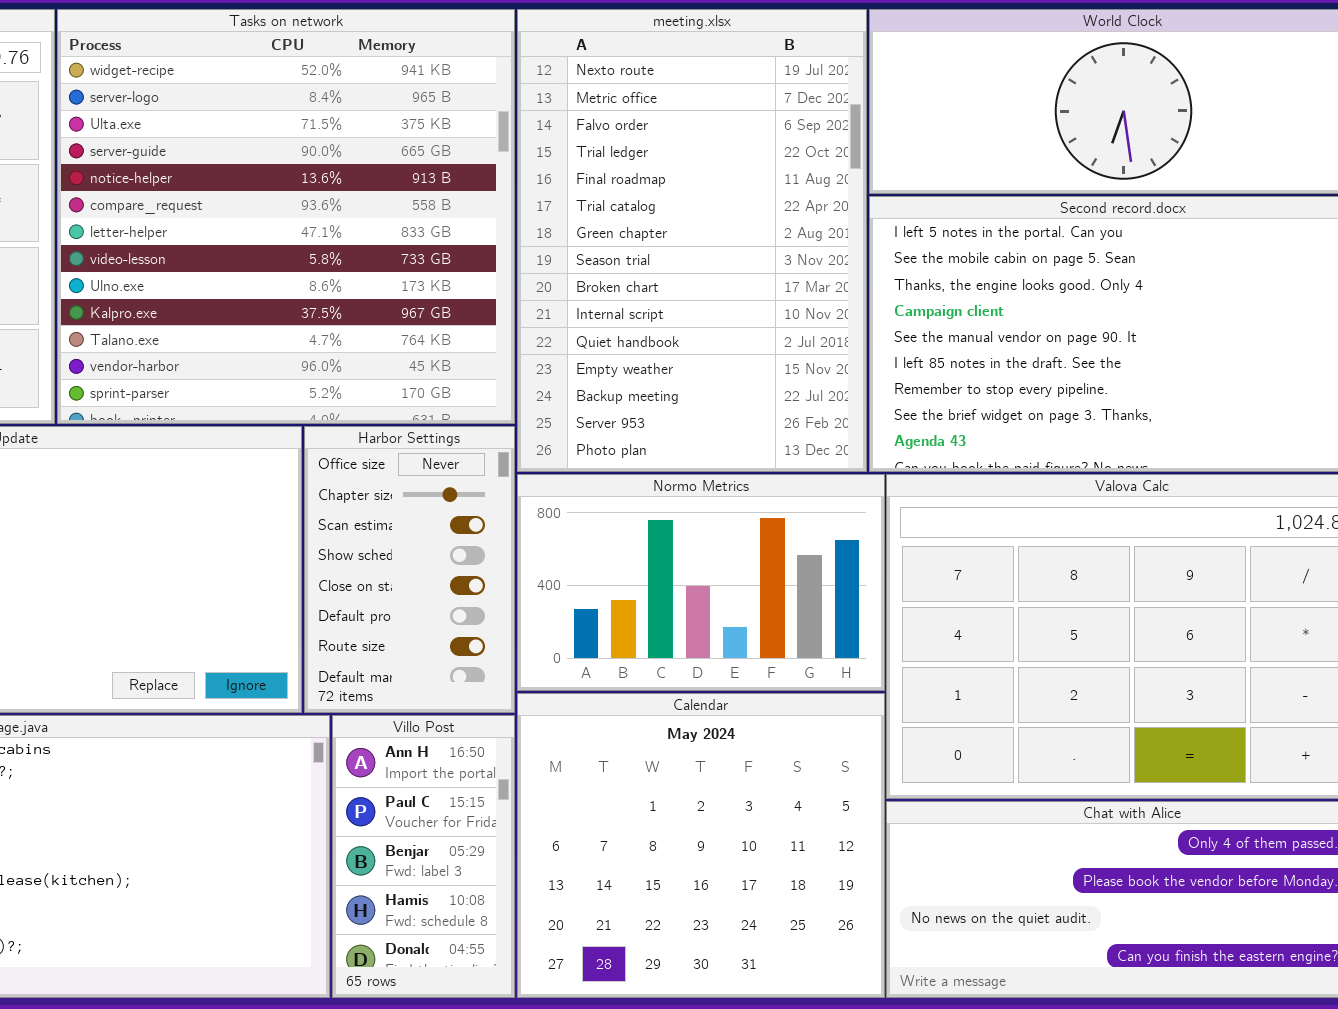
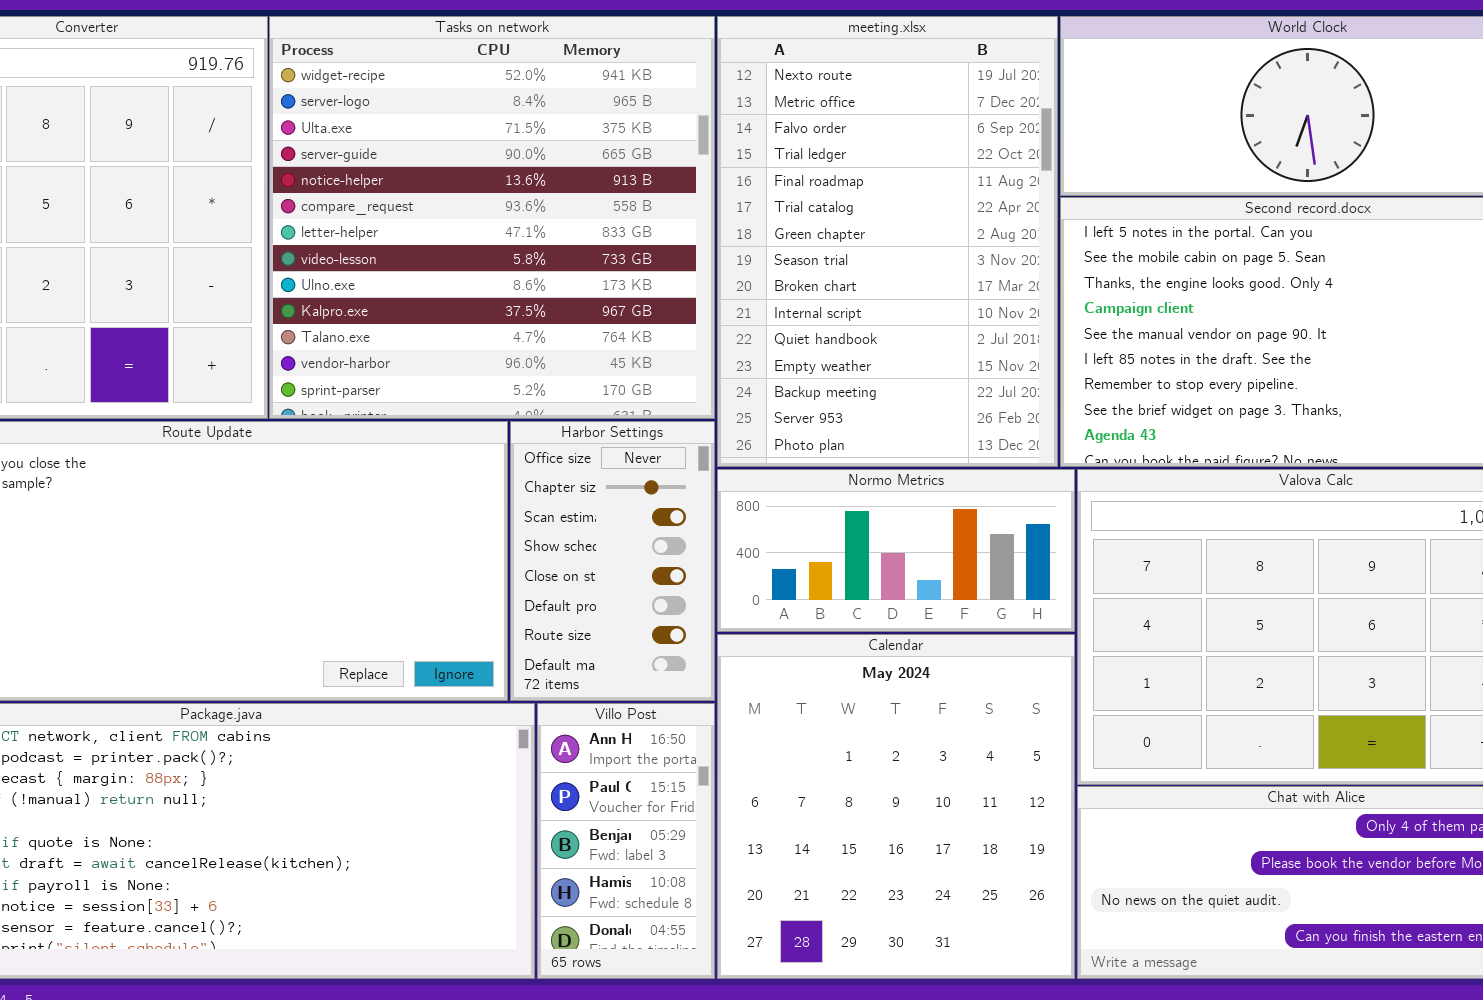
Normo Metrics: [517,474,885,691] -> [717,469,1075,632], resized
Calendar: [517,693,885,998] -> [717,634,1075,979], resized

